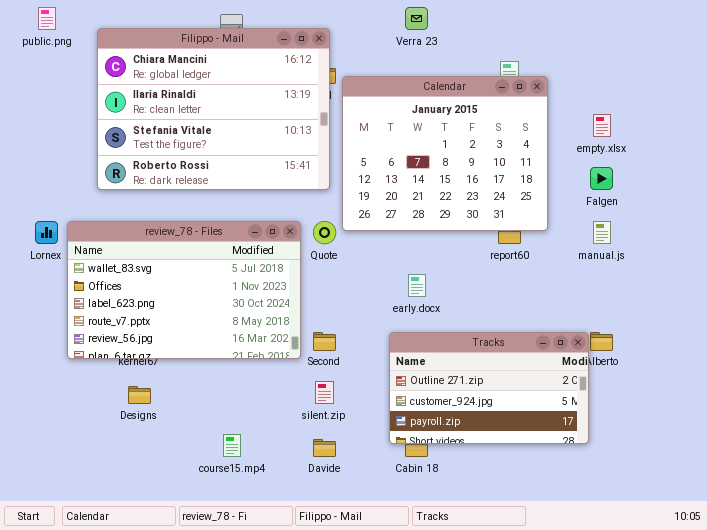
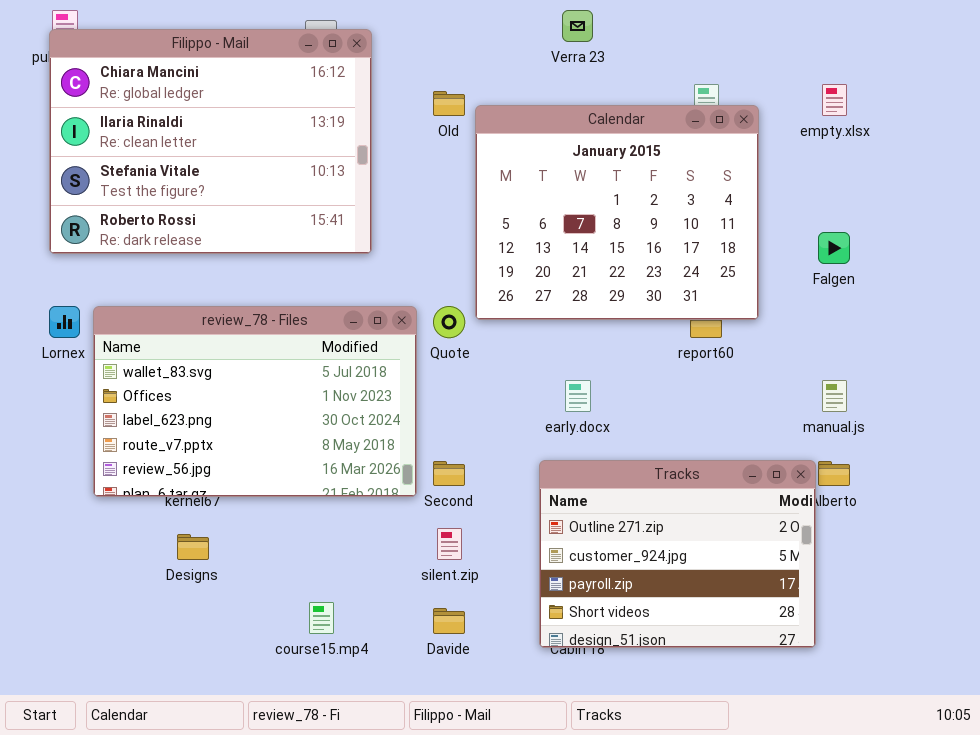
Filippo - Mail: [97,28,330,190] -> [49,29,372,254], moved
empty.xlsx: [593,114,611,137] -> [822,84,847,116], moved
manual.js: [593,221,611,244] -> [822,380,847,412], moved
Tracks: [389,332,589,444] -> [539,460,816,648], resized

